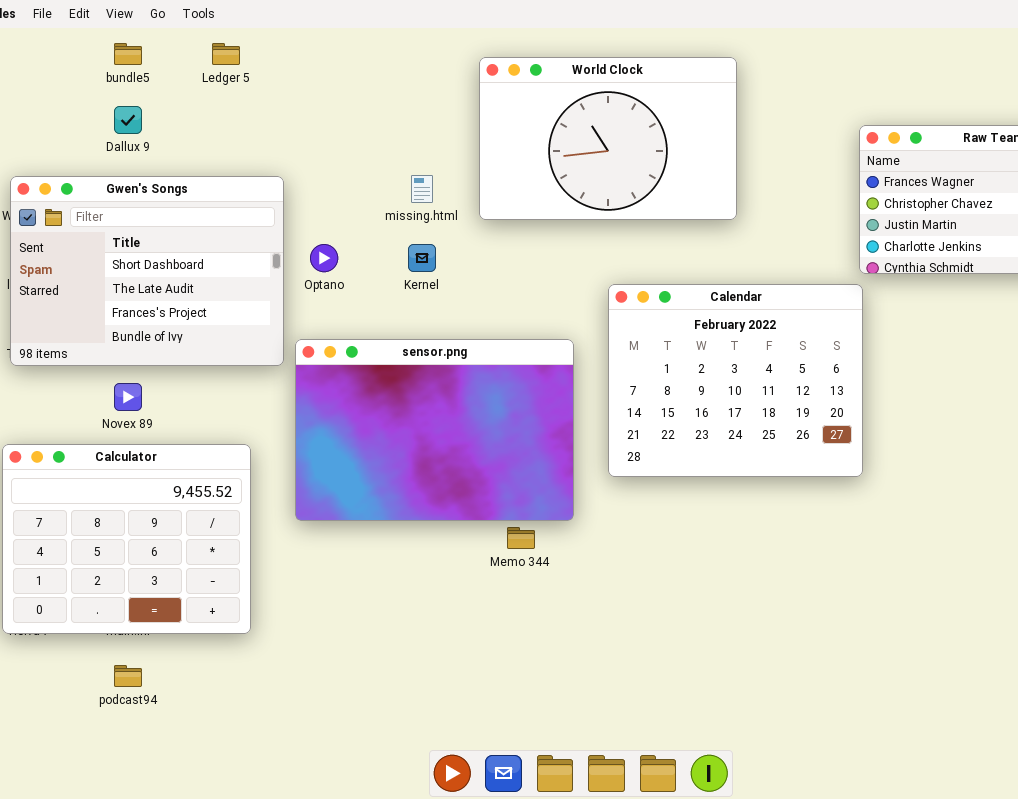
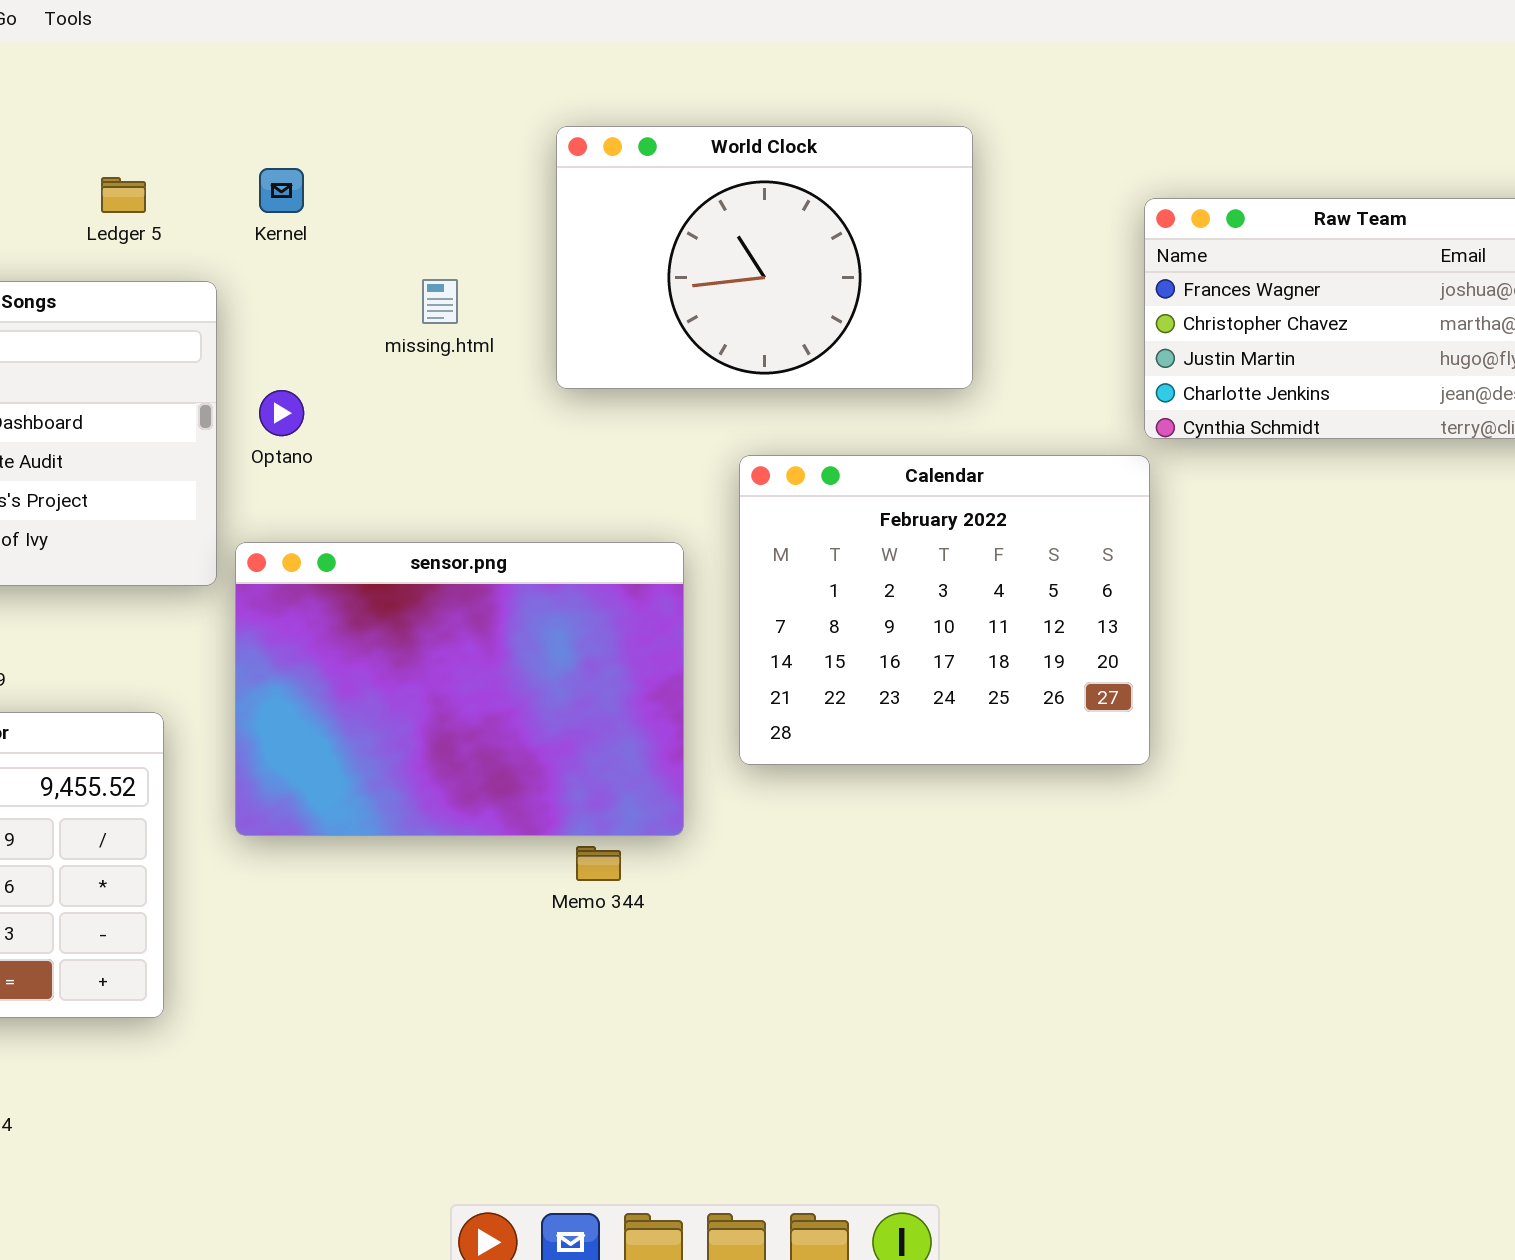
Ledger 5: [212,43,240,65] -> [101,177,146,213], moved
World Clock: [479,57,737,220] -> [556,126,973,389], moved
Kernel: [408,244,436,272] -> [259,168,304,213], moved

